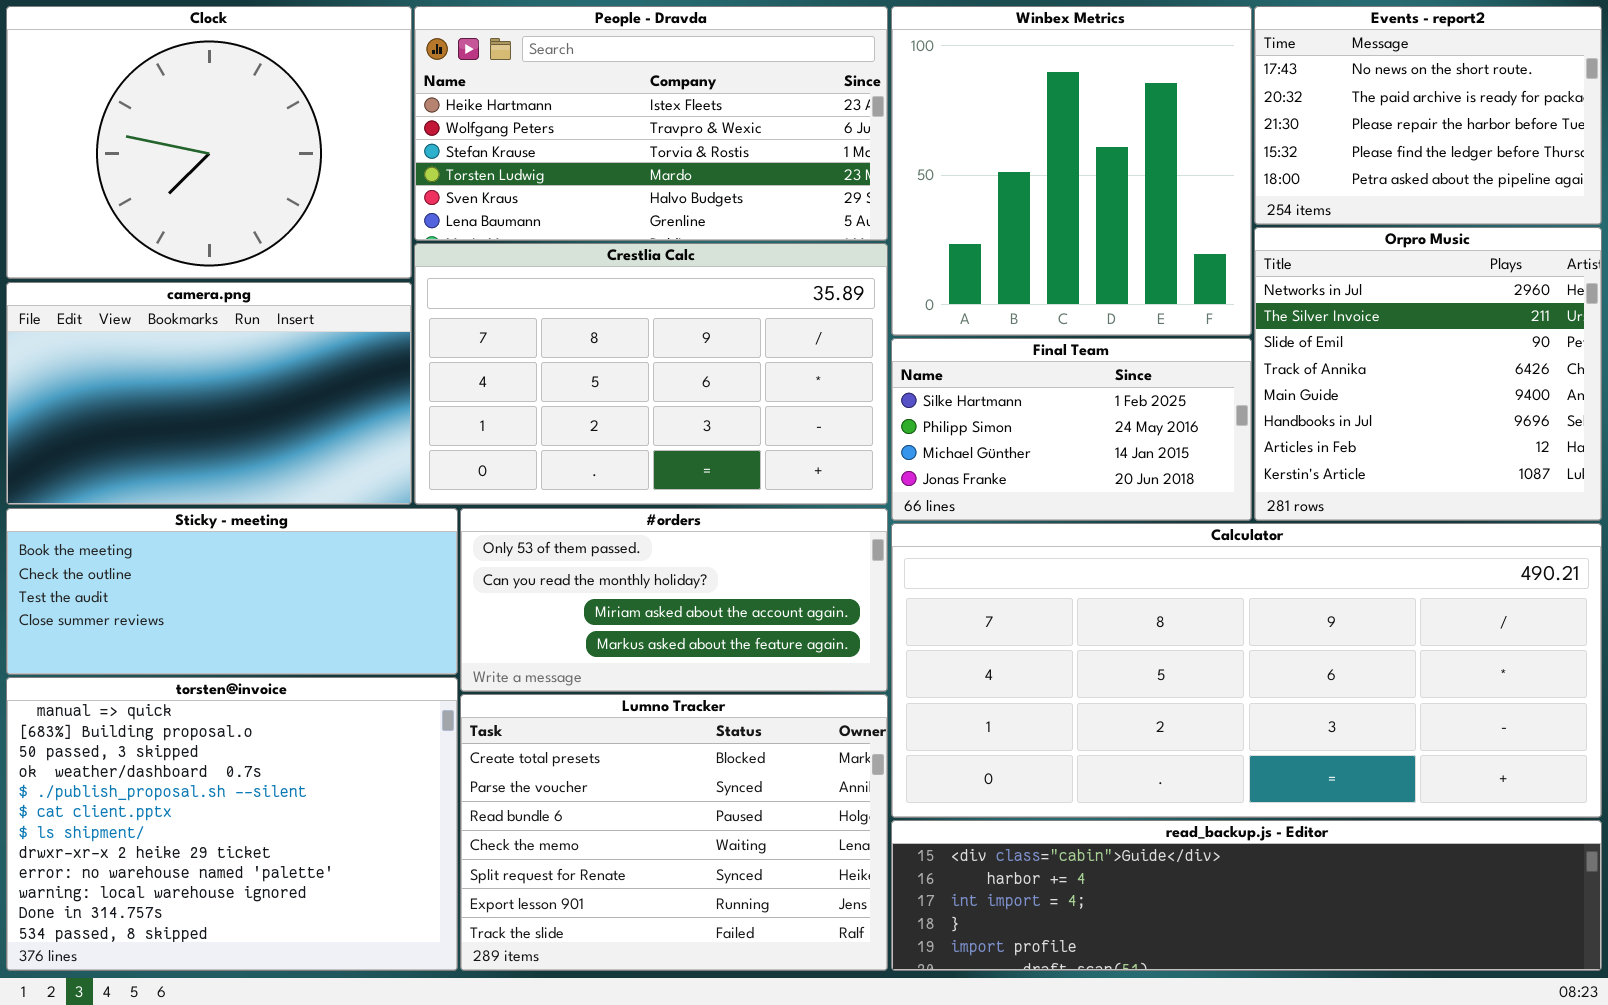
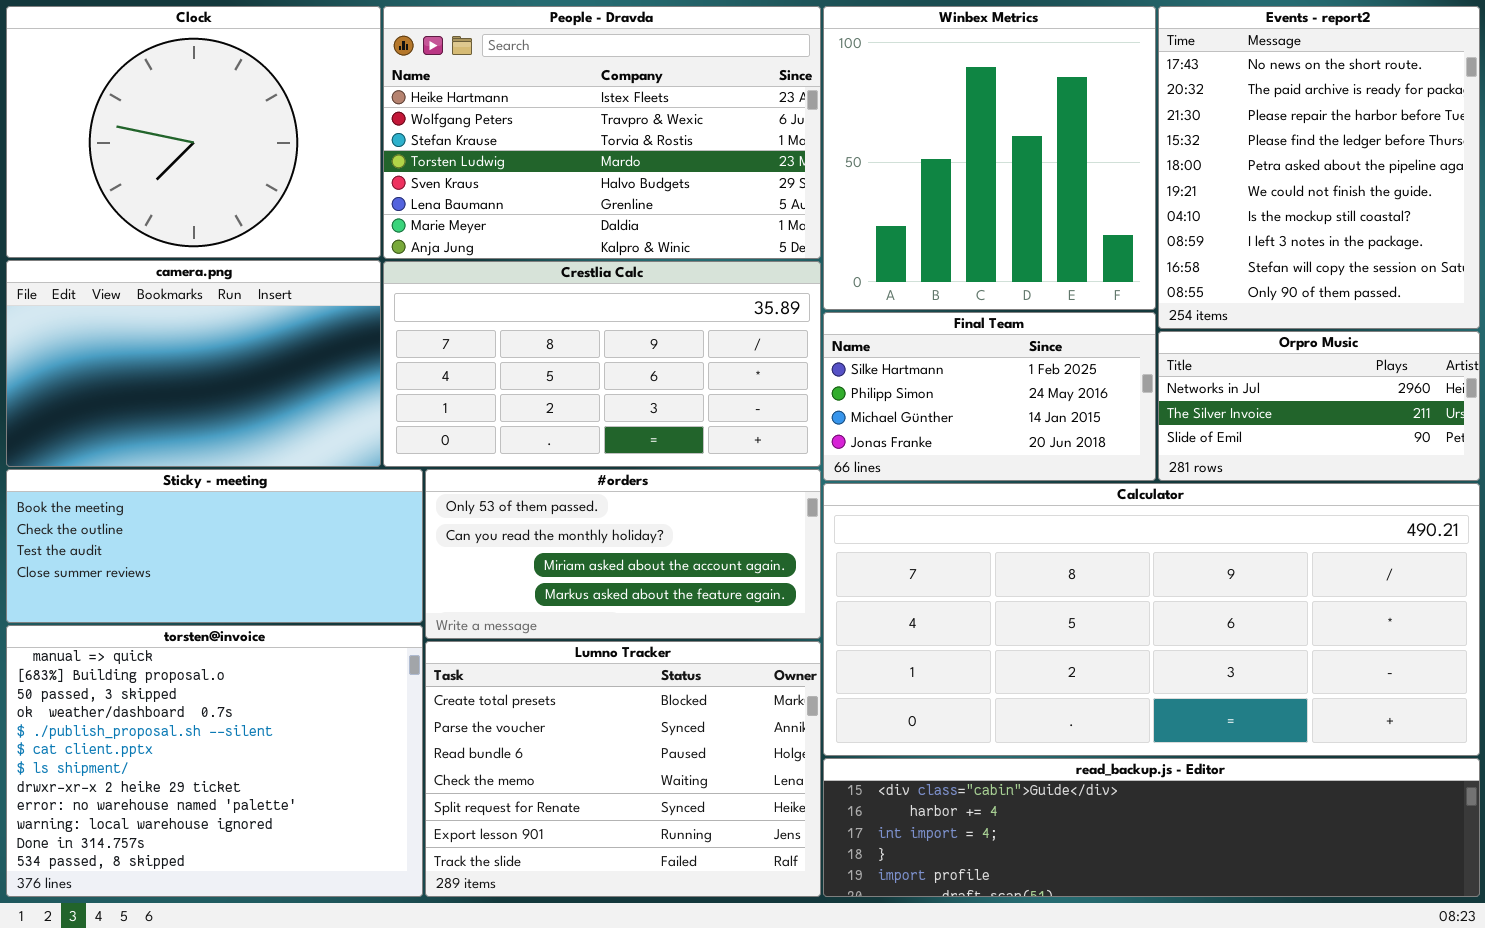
People - Dravda: [414,6,888,241] -> [383,6,821,259], resized
Events - report2: [1254,6,1602,225] -> [1158,6,1480,329], resized
Orpro Music: [1254,227,1602,521] -> [1158,331,1480,481], resized
Crestlia Calc: [414,243,888,505] -> [383,261,821,467], resized

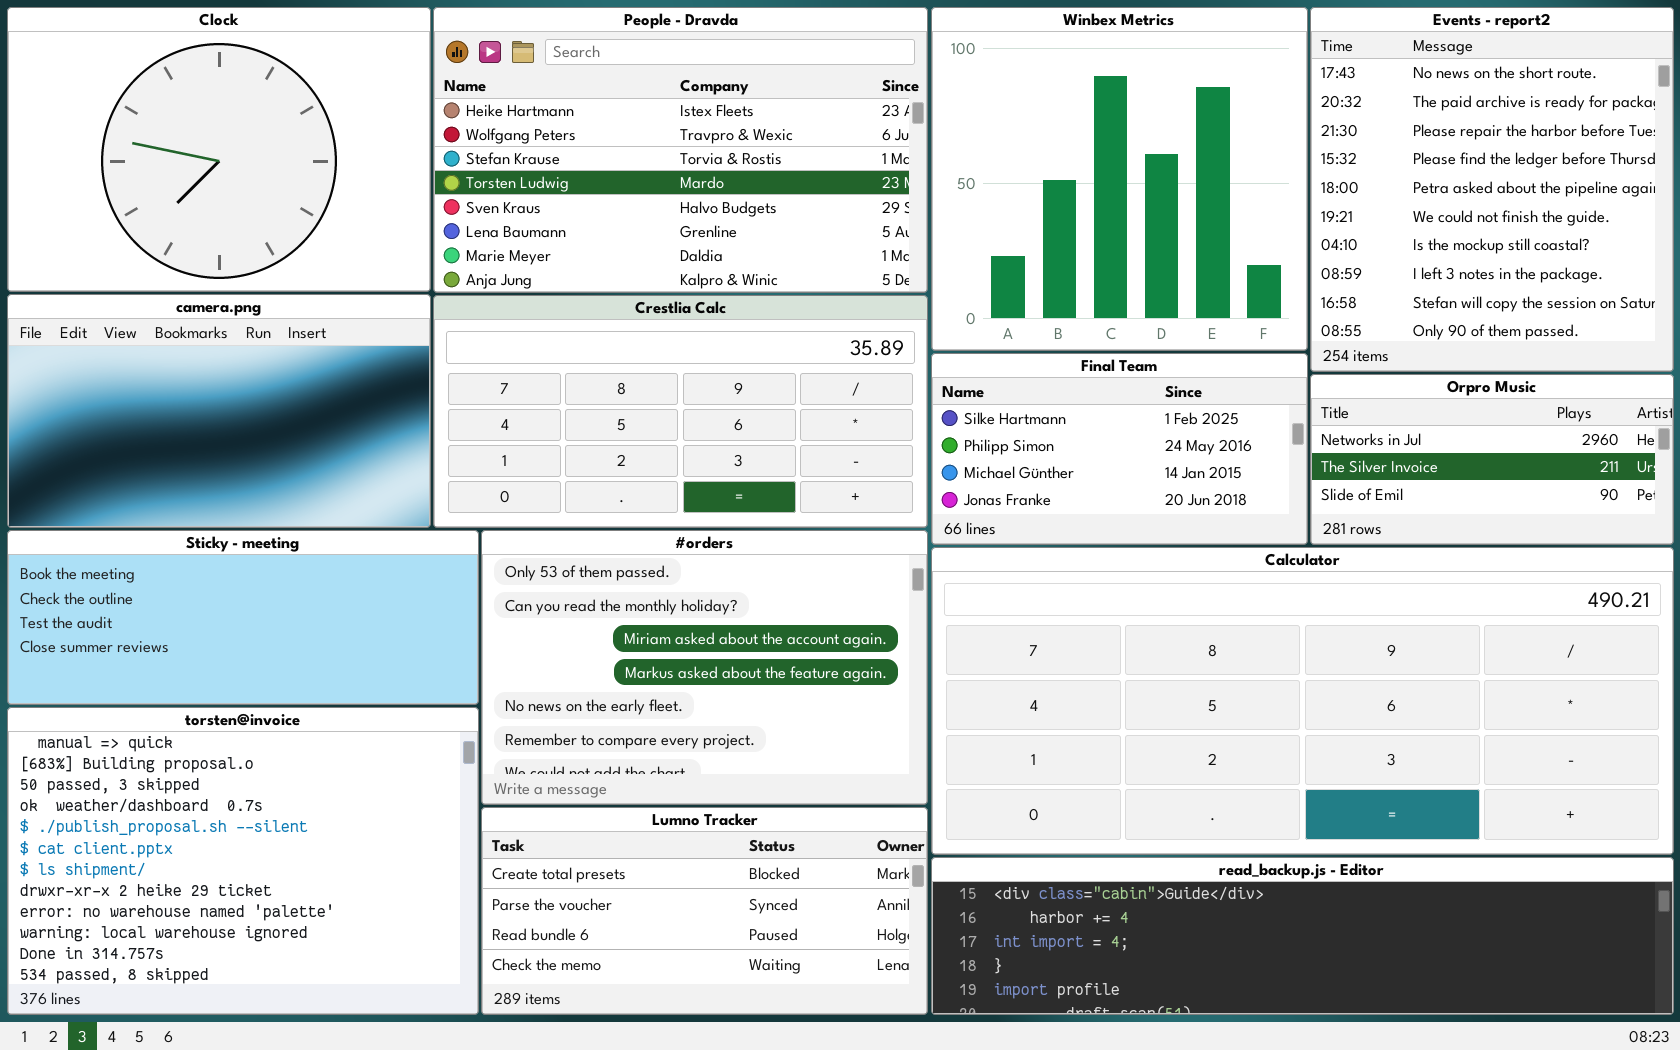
#orders: [425,469,821,639] -> [481,530,928,805], resized
Lumno Tracker: [425,641,821,897] -> [481,807,928,1015], resized

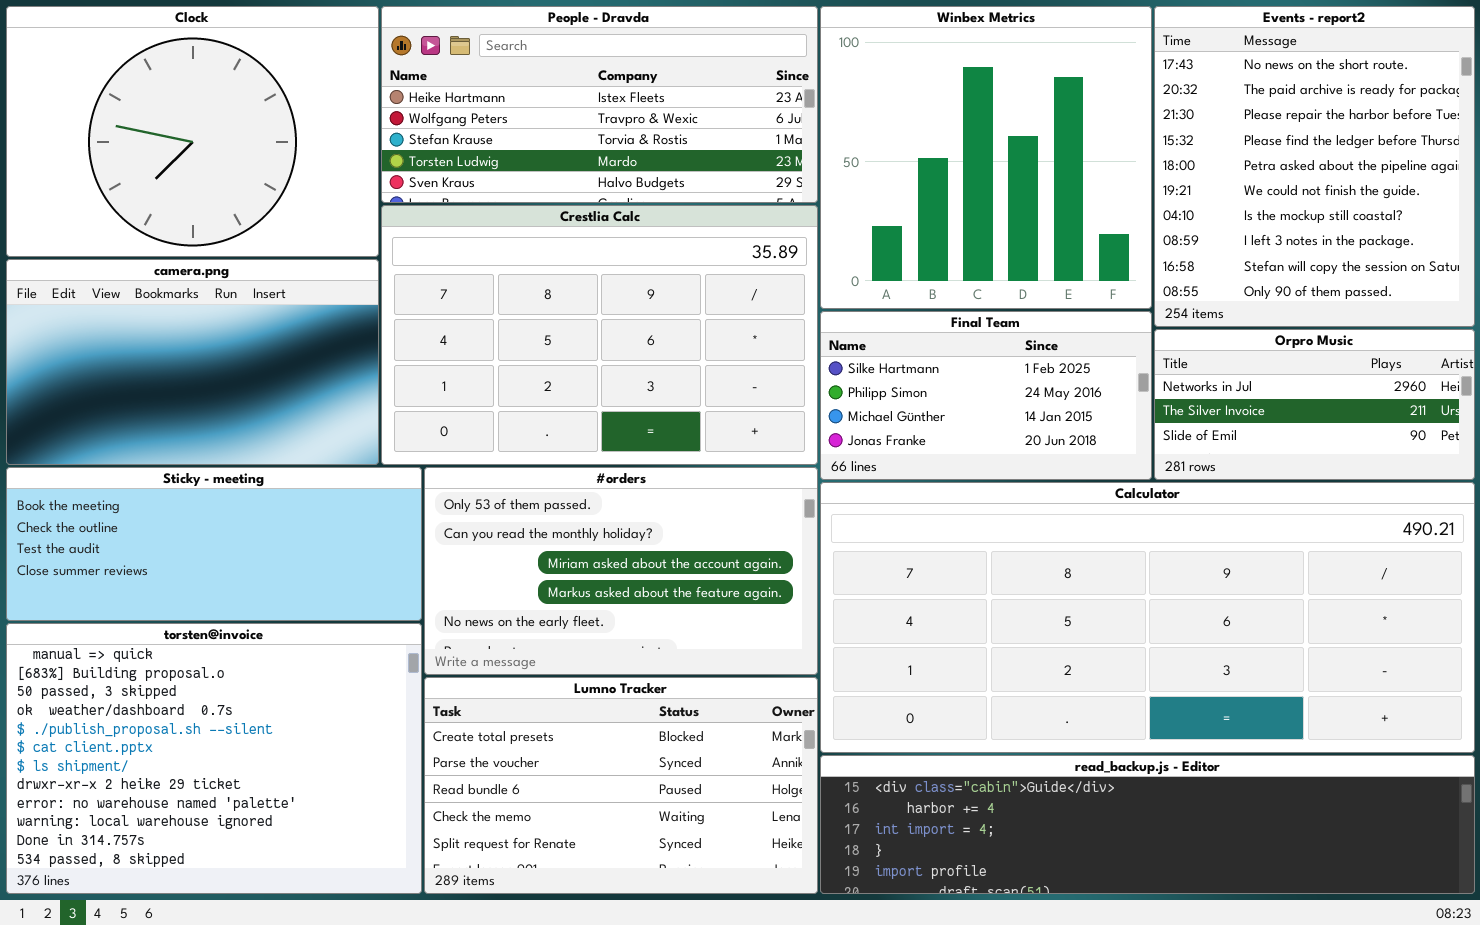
People - Dravda: [433,7,928,293] -> [381,6,818,203], resized
Crestlia Calc: [433,295,928,528] -> [381,205,818,465], resized
#orders: [481,530,928,805] -> [424,467,818,675], resized
Lumno Tracker: [481,807,928,1015] -> [424,677,818,894], resized

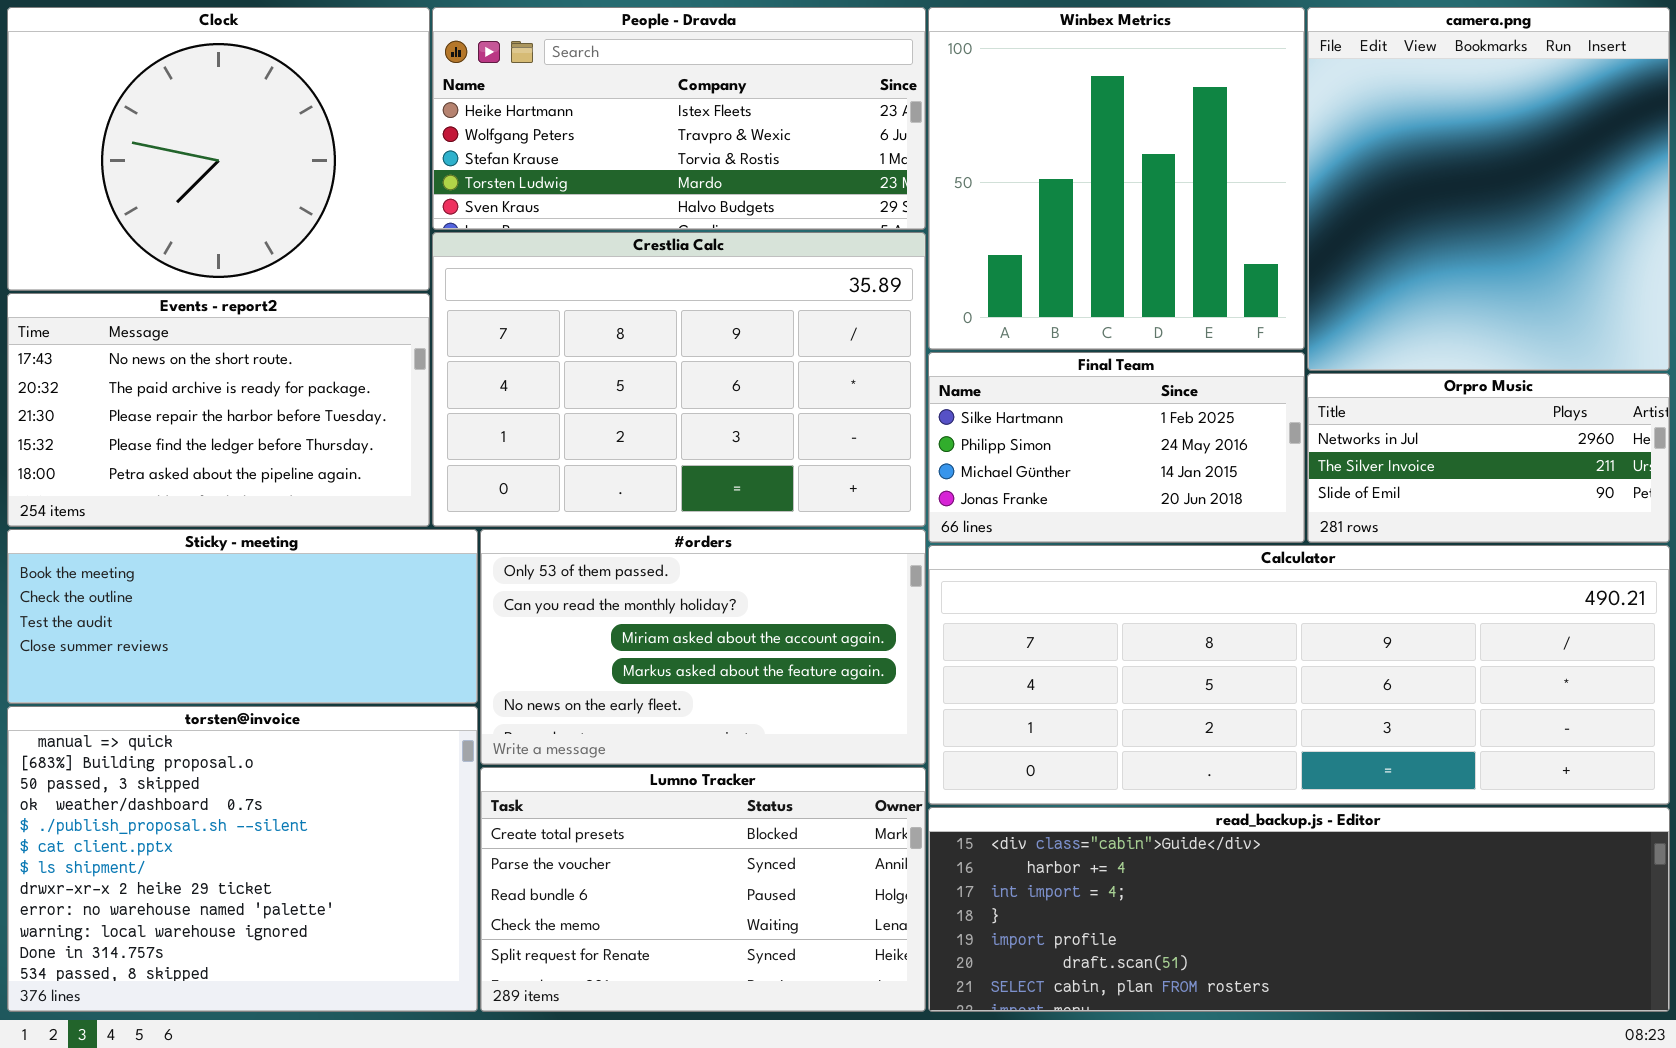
Events - report2: [1154,6,1475,327] -> [7,293,430,527], moved, resized
camera.png: [6,259,379,465] -> [1307,7,1670,371], moved, resized
Calculator: [820,482,1475,753] -> [928,545,1670,805], resized
read_backup.js - Editor: [820,755,1475,894] -> [928,807,1670,1012], resized

